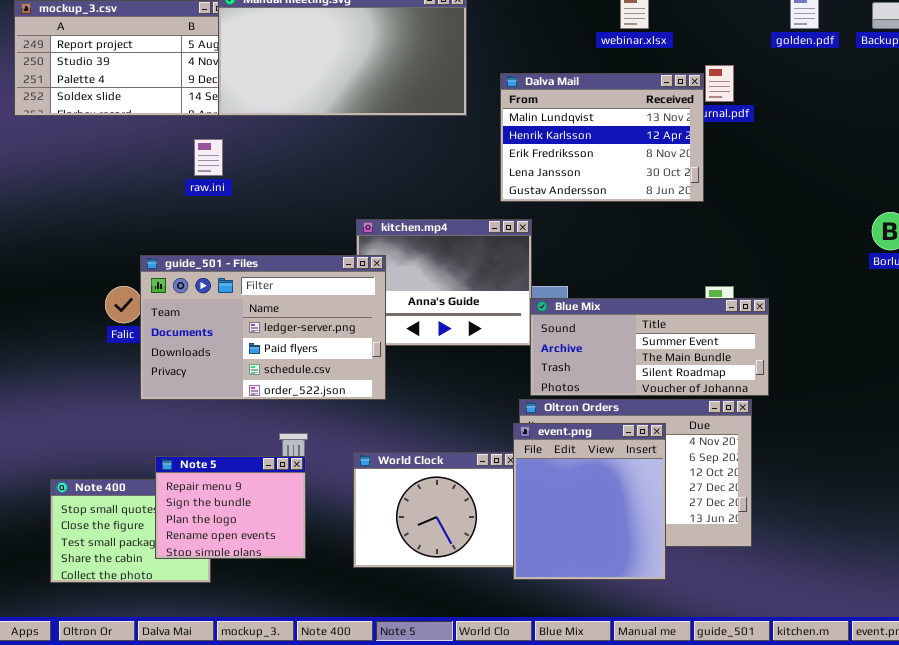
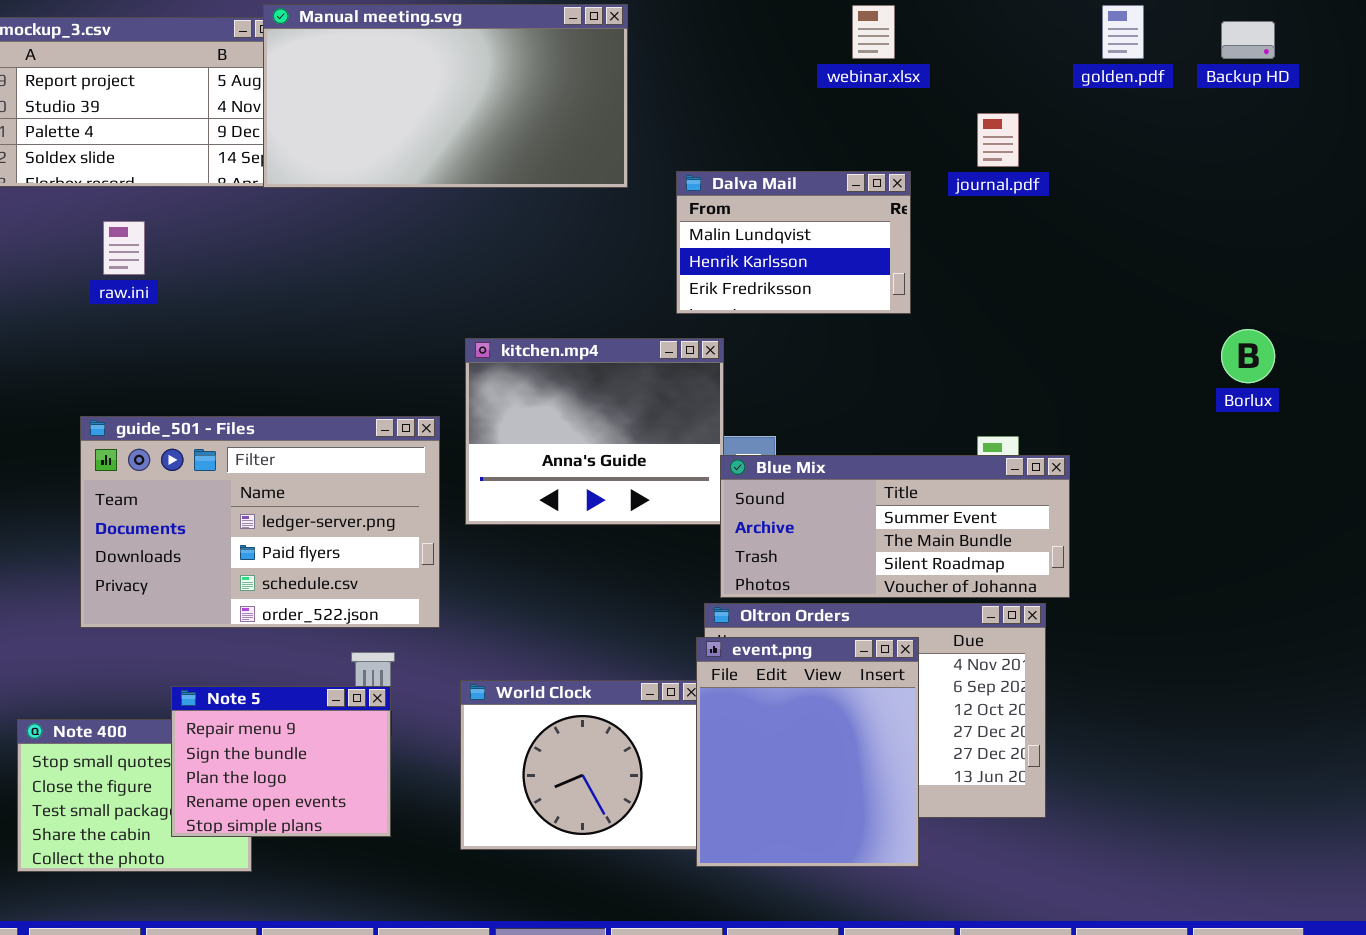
Dalva Mail: [500,73,704,202] -> [676,171,911,314], resized
raw.ini: [194,139,223,176] -> [103,221,145,275], moved
guide_501 - Files: [140,255,386,400] -> [80,416,440,628], moved

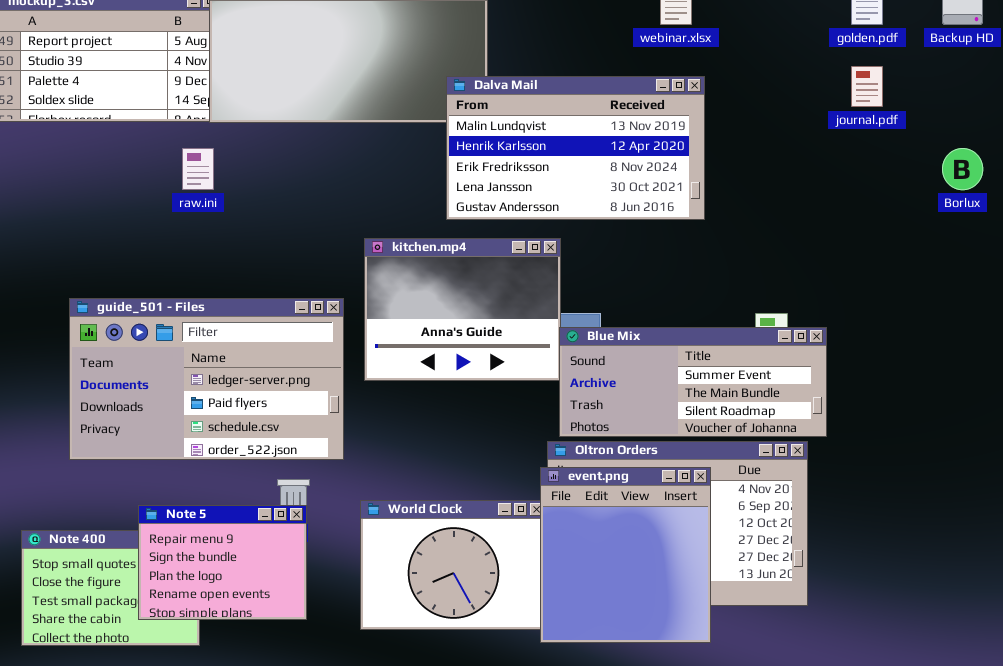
journal.pdf: [977,113,1019,167] -> [851,66,883,107], moved
Dalva Mail: [676,171,911,314] -> [446,76,705,220], resized
raw.ini: [103,221,145,275] -> [182,148,214,190], moved
Borlux: [1221,329,1275,383] -> [942,148,983,190], moved

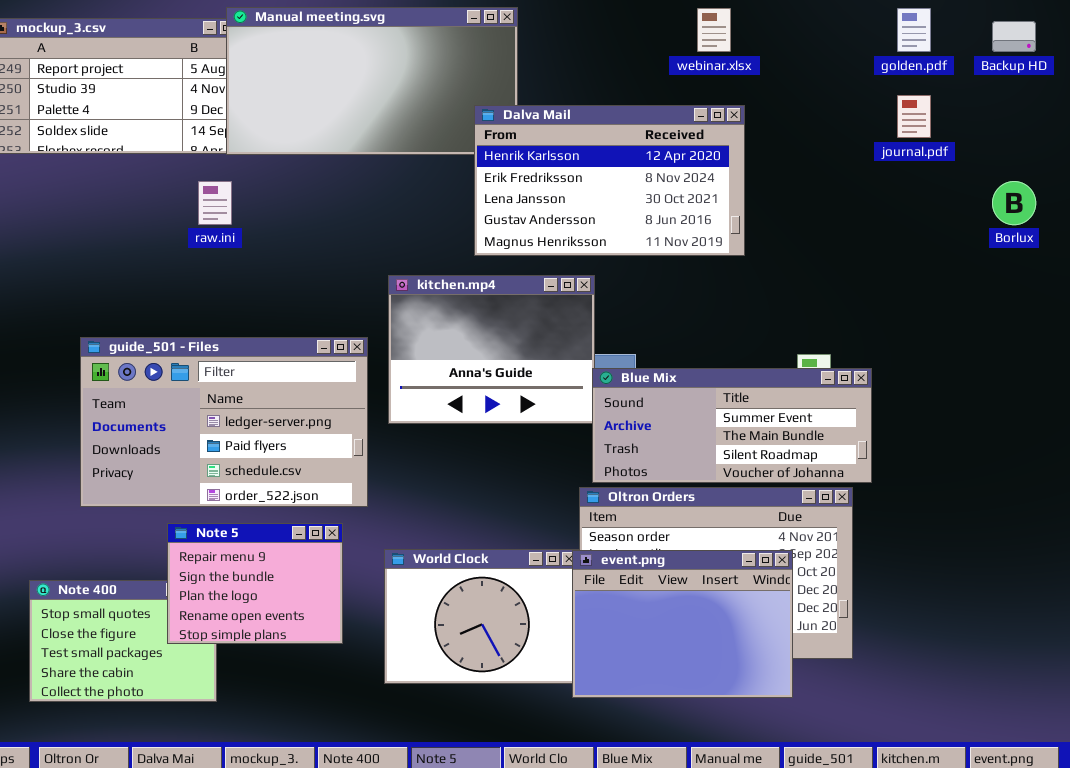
Dalva Mail: [446,76,705,220] -> [474,105,745,256], scrolled down 1 row
event.png: [540,467,711,643] -> [572,550,793,698], resized
Note 5: [138,505,307,620] -> [167,523,343,644], moved

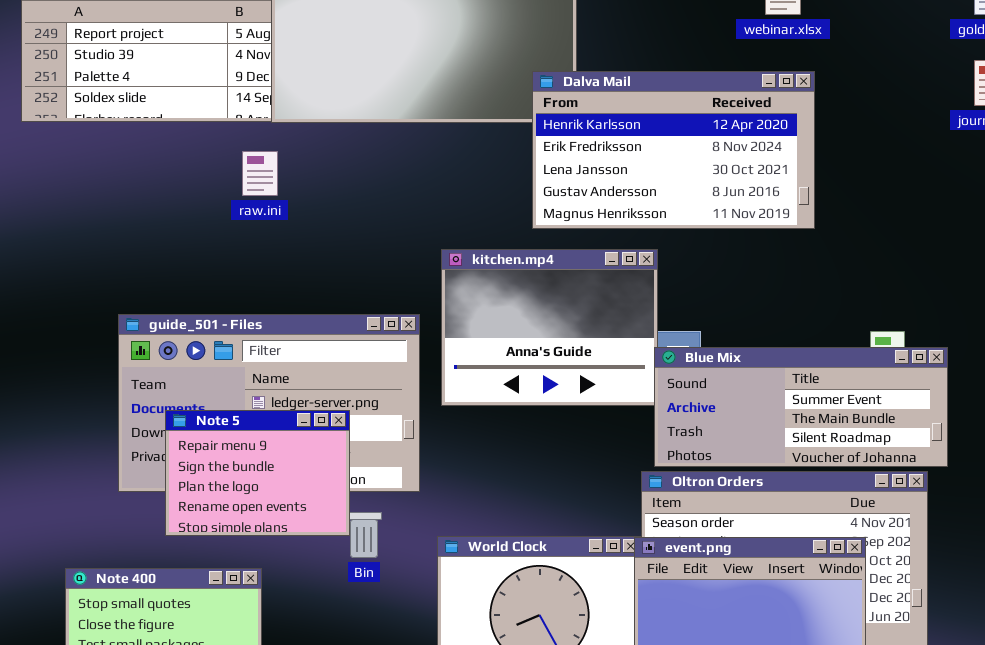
Note 5: [167,523,343,644] -> [165,410,350,536], moved

